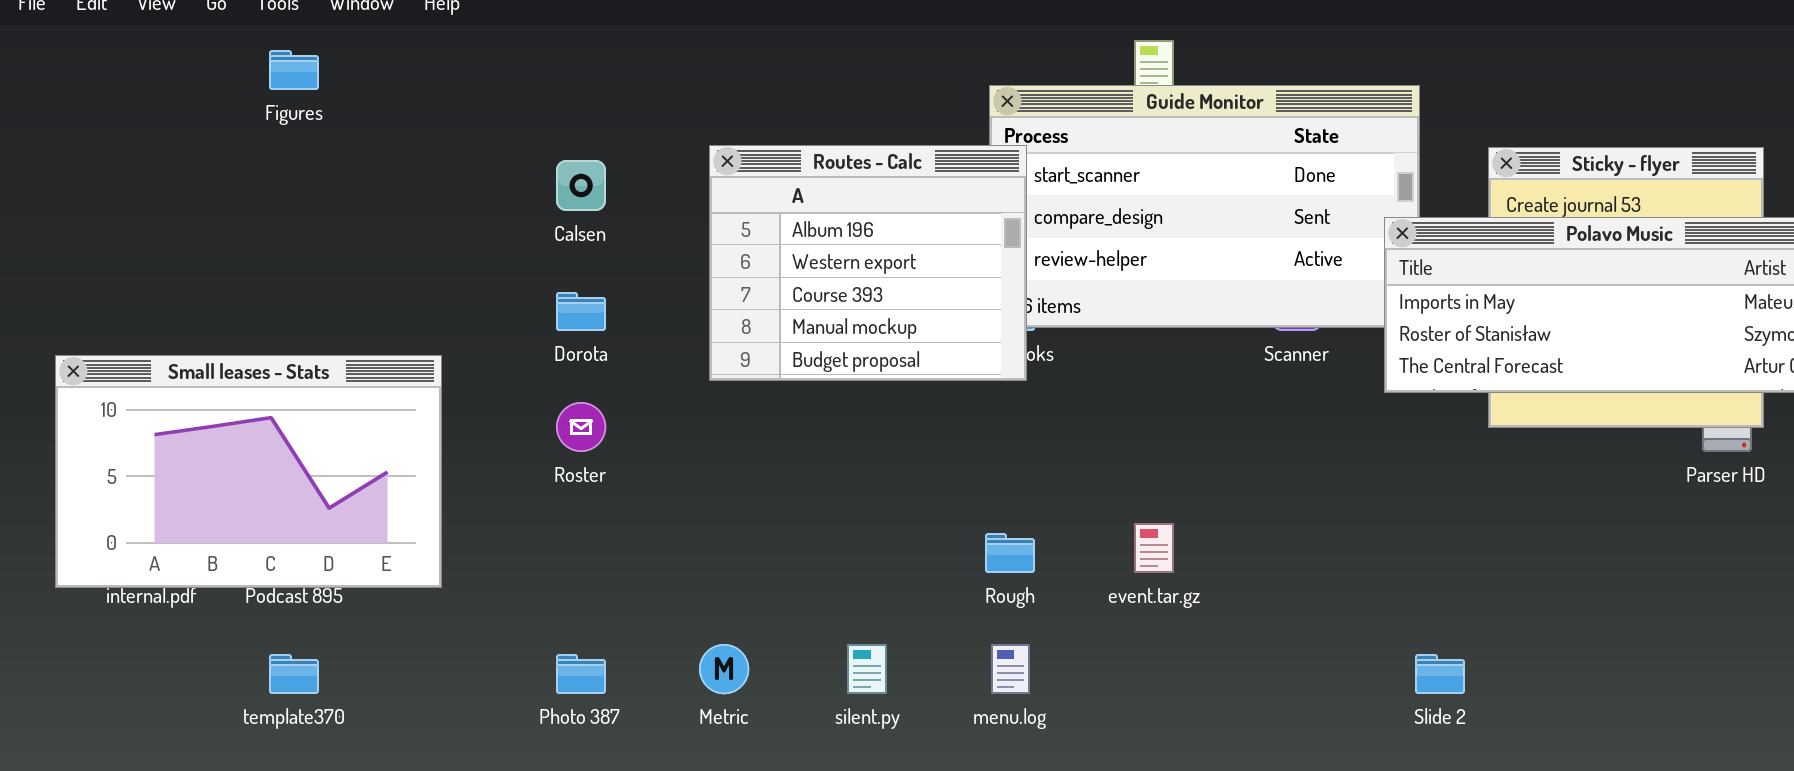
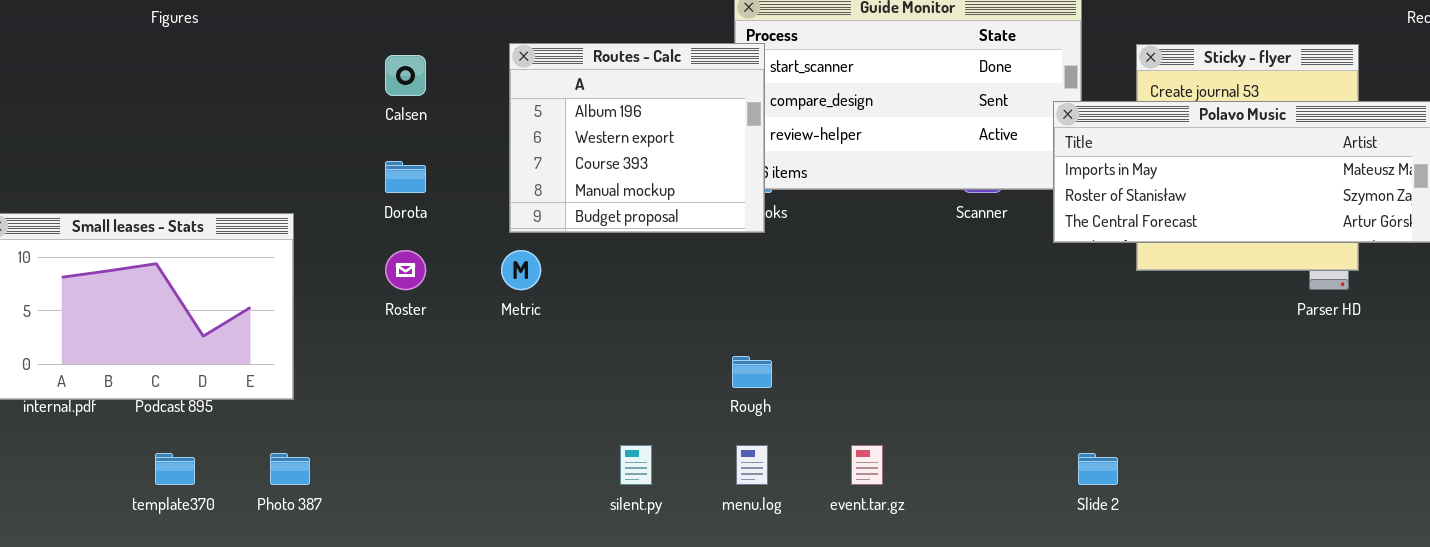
event.tar.gz: [1134,523,1174,573] -> [851,445,883,485], moved
Metric: [699,644,749,694] -> [501,250,541,290], moved
Photo 387: [556,654,606,694] -> [270,453,310,485], moved

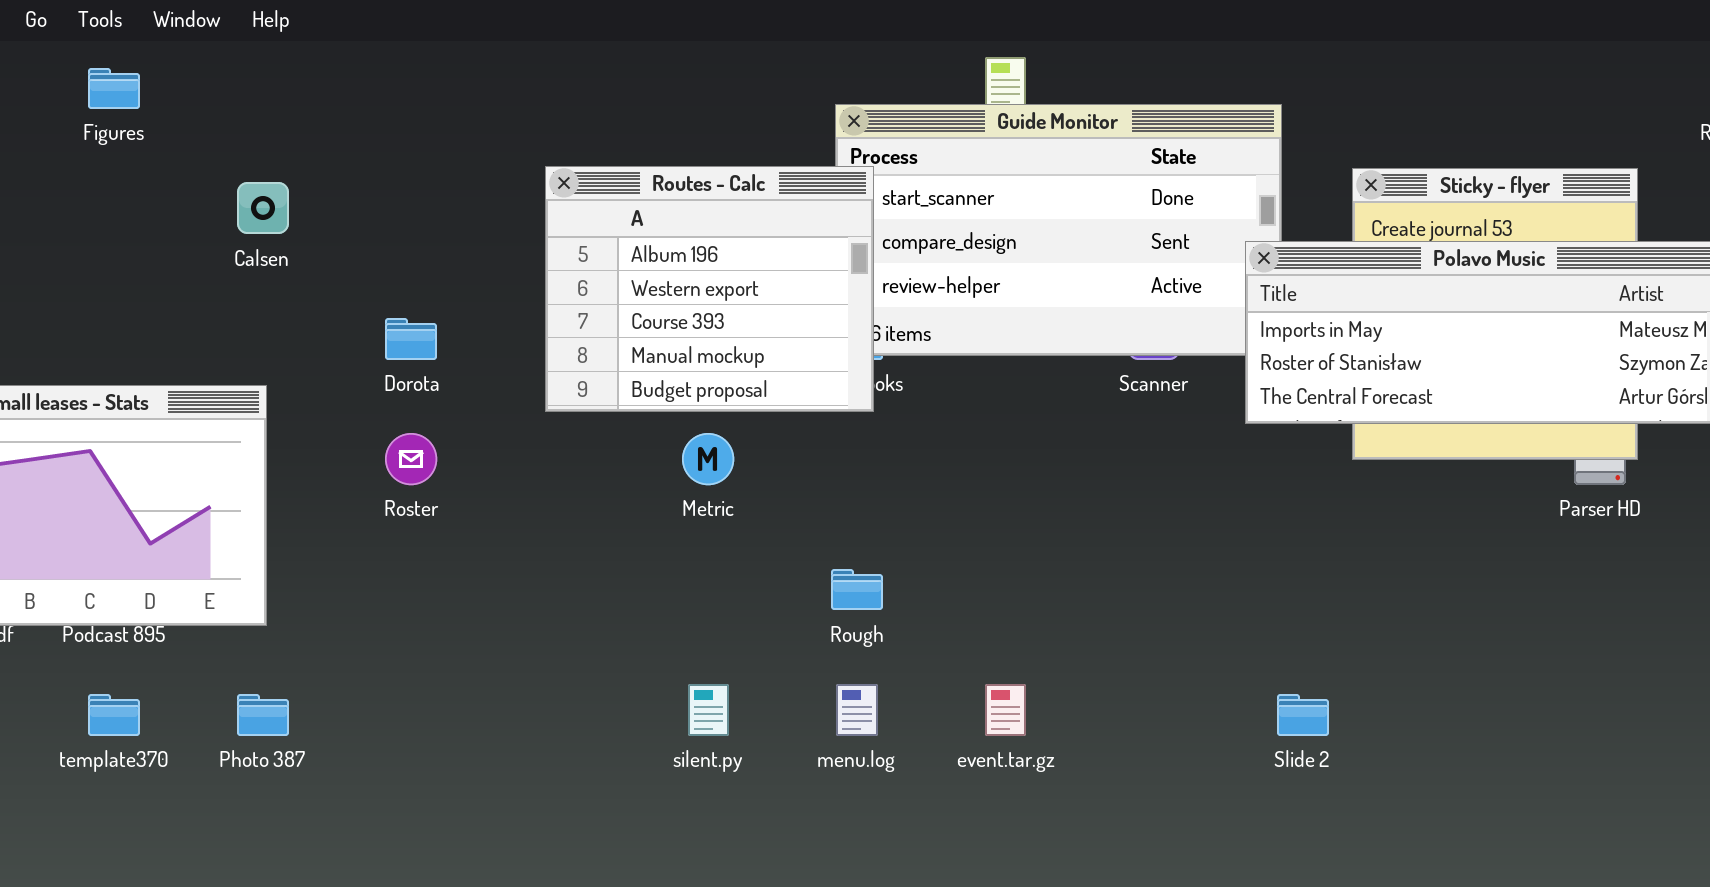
Calsen: [385,55,426,96] -> [237,182,289,234], moved
Metric: [501,250,541,290] -> [682,433,734,485], moved

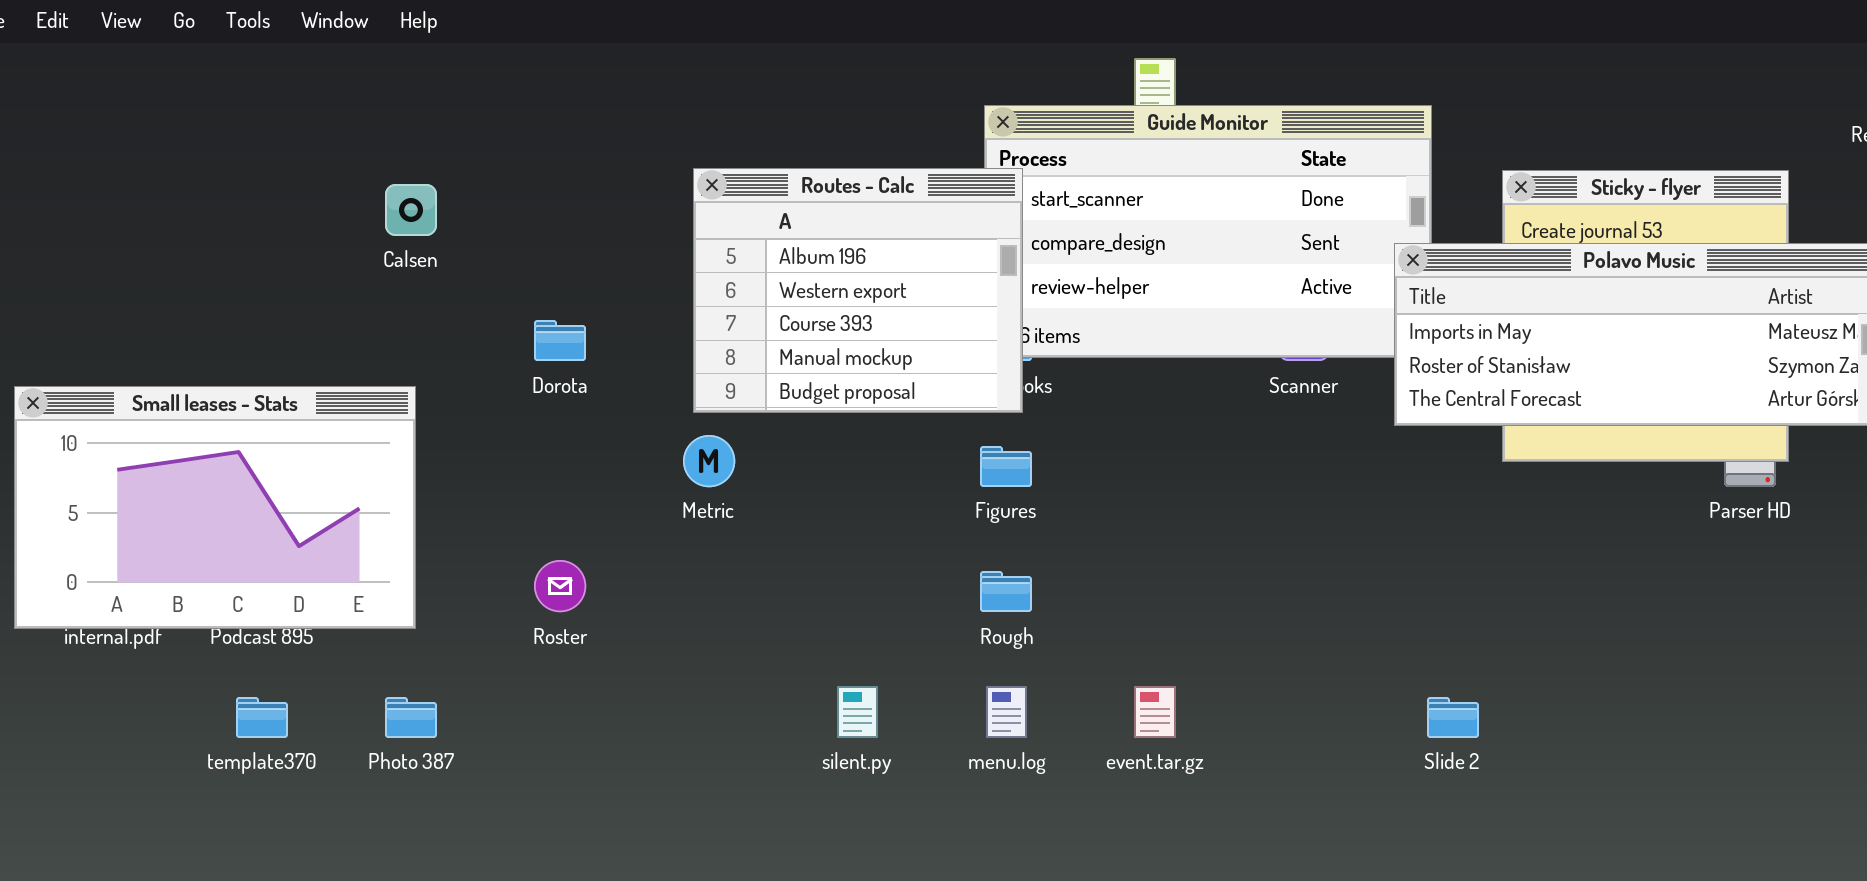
Figures: [88,68,140,109] -> [980,446,1032,487], moved
Roster: [385,433,437,485] -> [534,560,586,612], moved
Metric: [682,433,734,485] -> [683,435,735,487], moved

